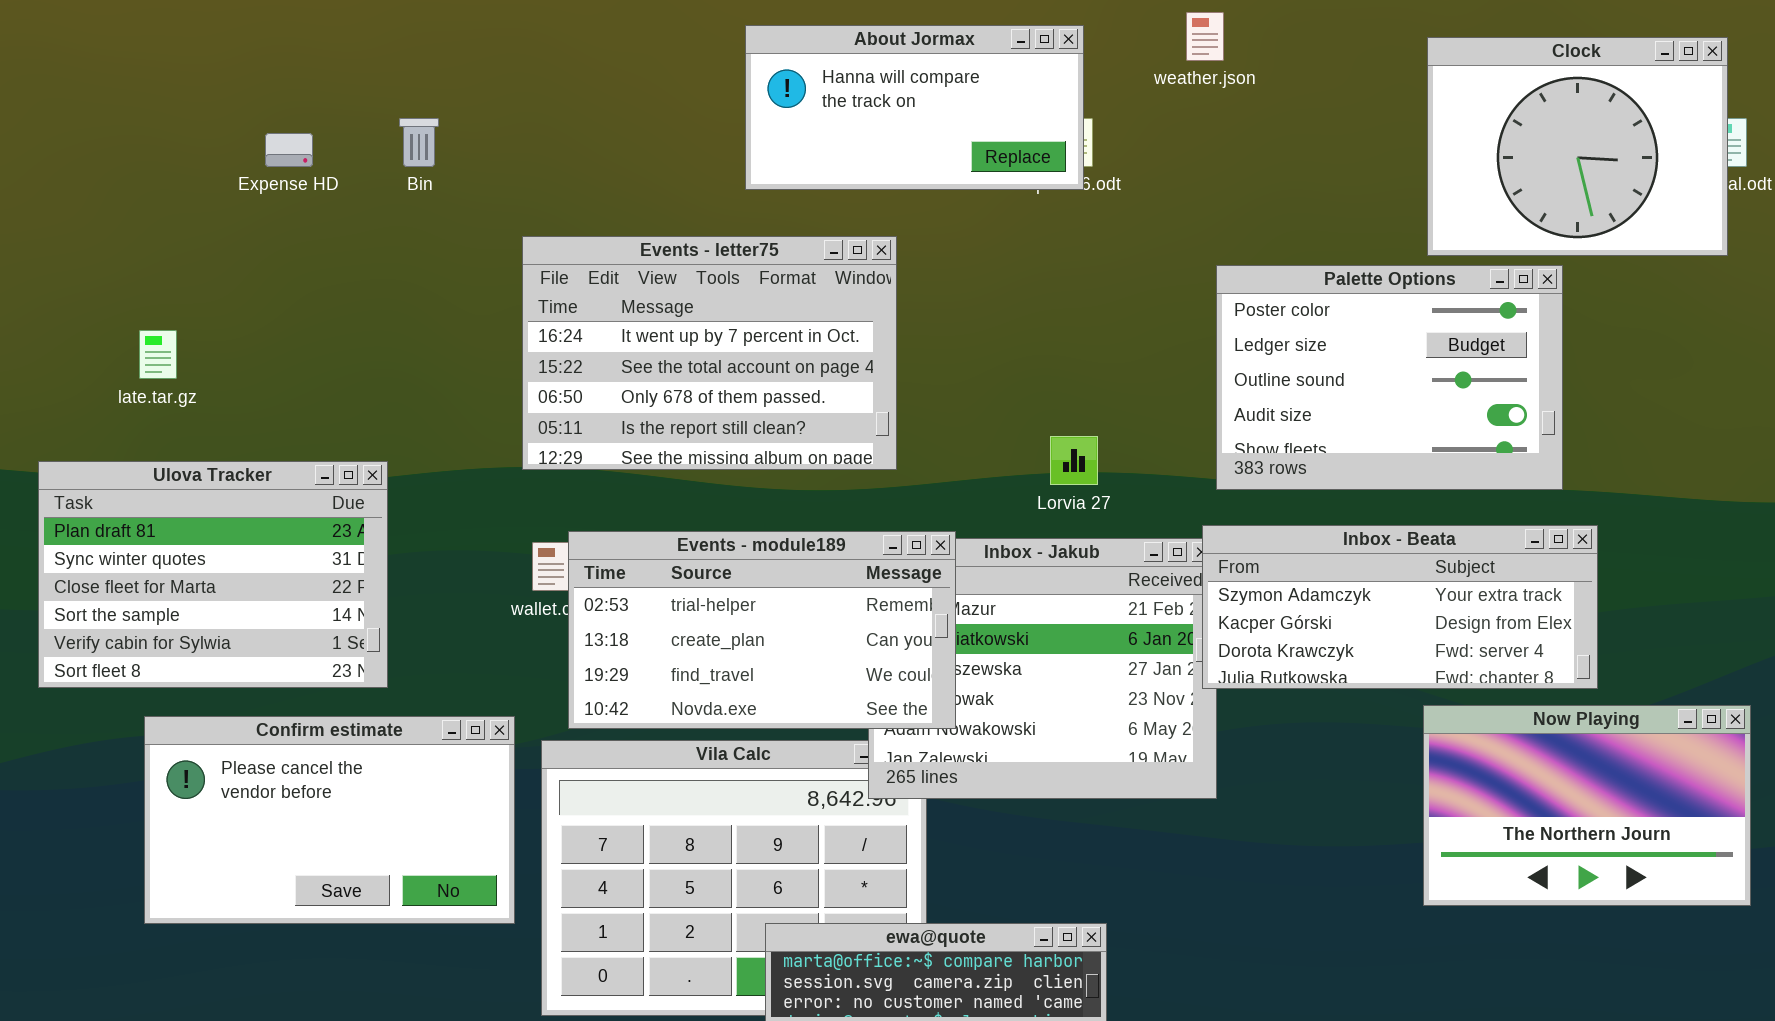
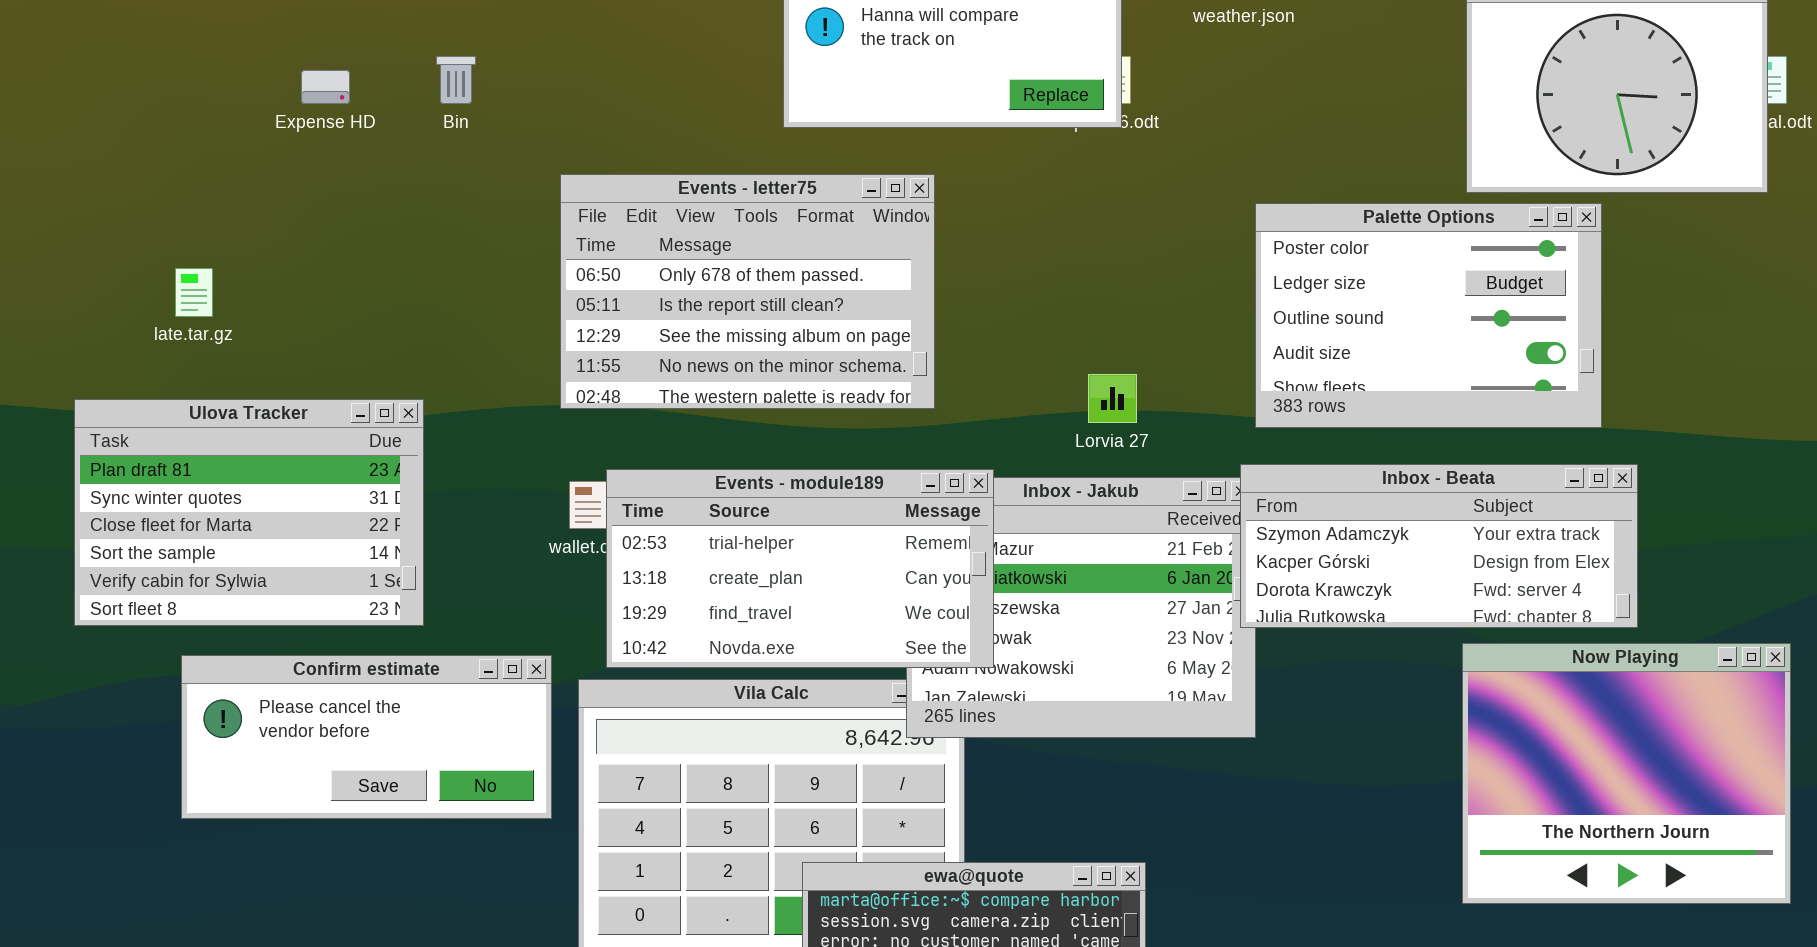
Events - letter75: [522,236,897,470] -> [560,174,935,409], scrolled down 2 rows
Now Playing: [1423,705,1751,906] -> [1462,643,1791,904], resized
Confirm estimate: [144,716,515,924] -> [181,655,552,819], resized

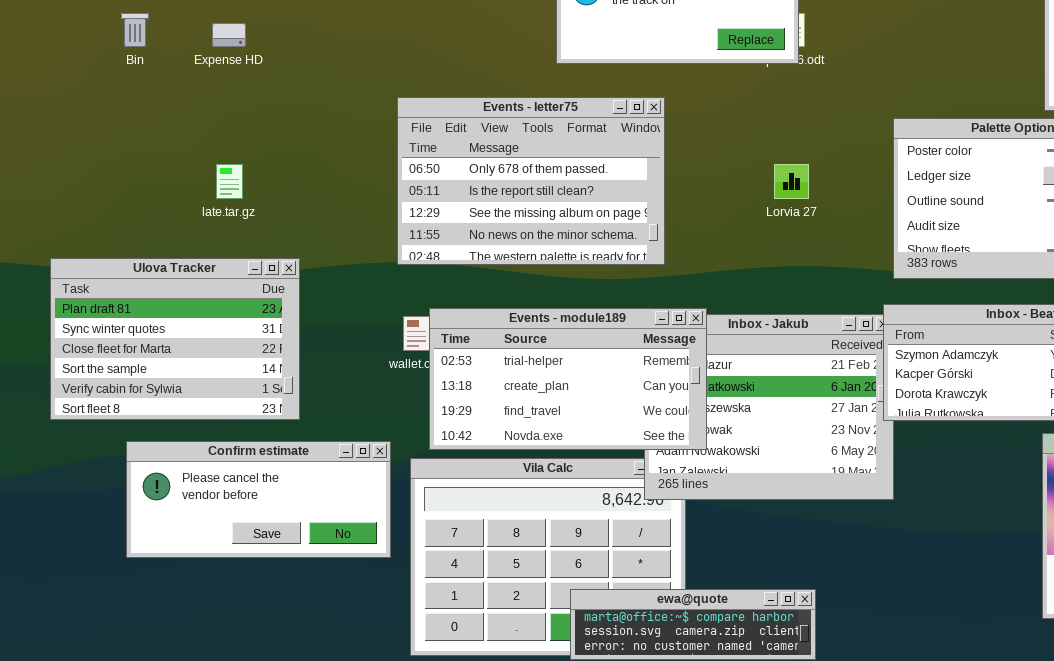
Bin: [436,56,476,104] -> [121,13,149,47], moved
late.tar.gz: [175,268,213,317] -> [216,164,243,199], moved
Lorvia 27: [1088,374,1137,423] -> [774,164,809,199], moved

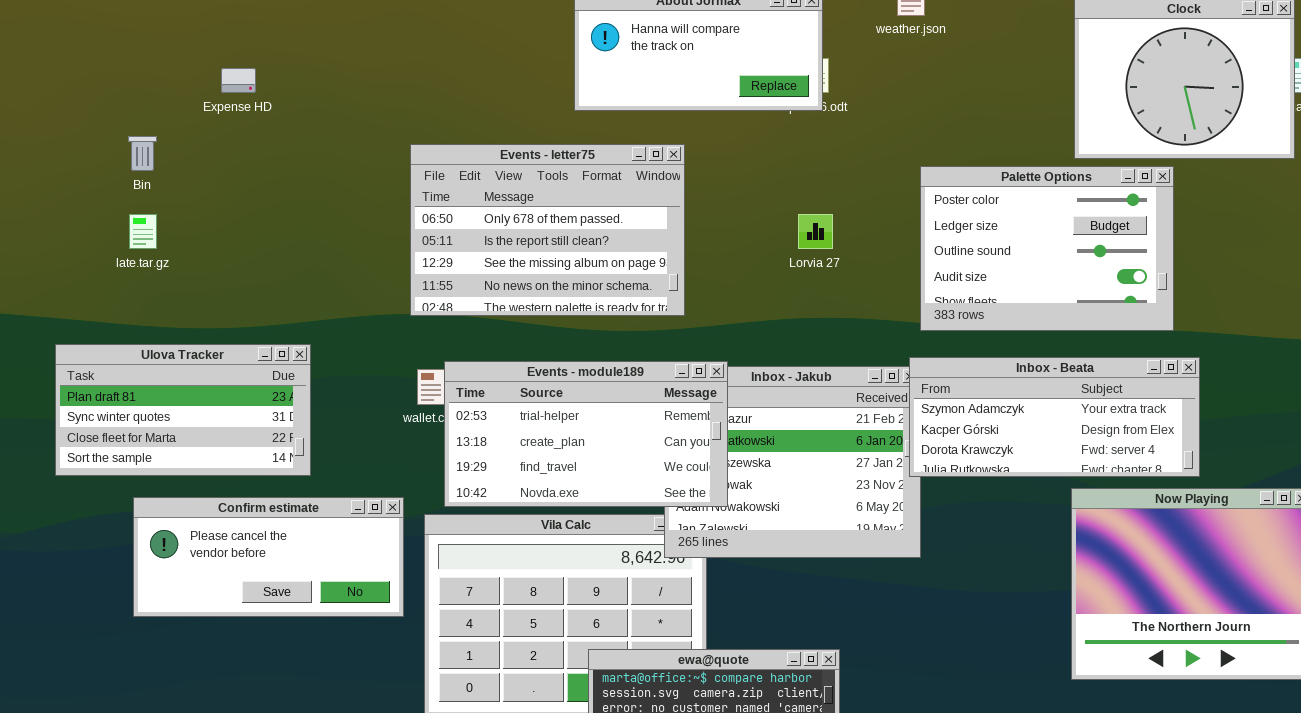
Bin: [121,13,149,47] -> [128,136,157,171], moved
late.tar.gz: [216,164,243,199] -> [129,214,157,249], moved
Ulova Tracker: [50,258,300,420] -> [55,344,311,476], resized

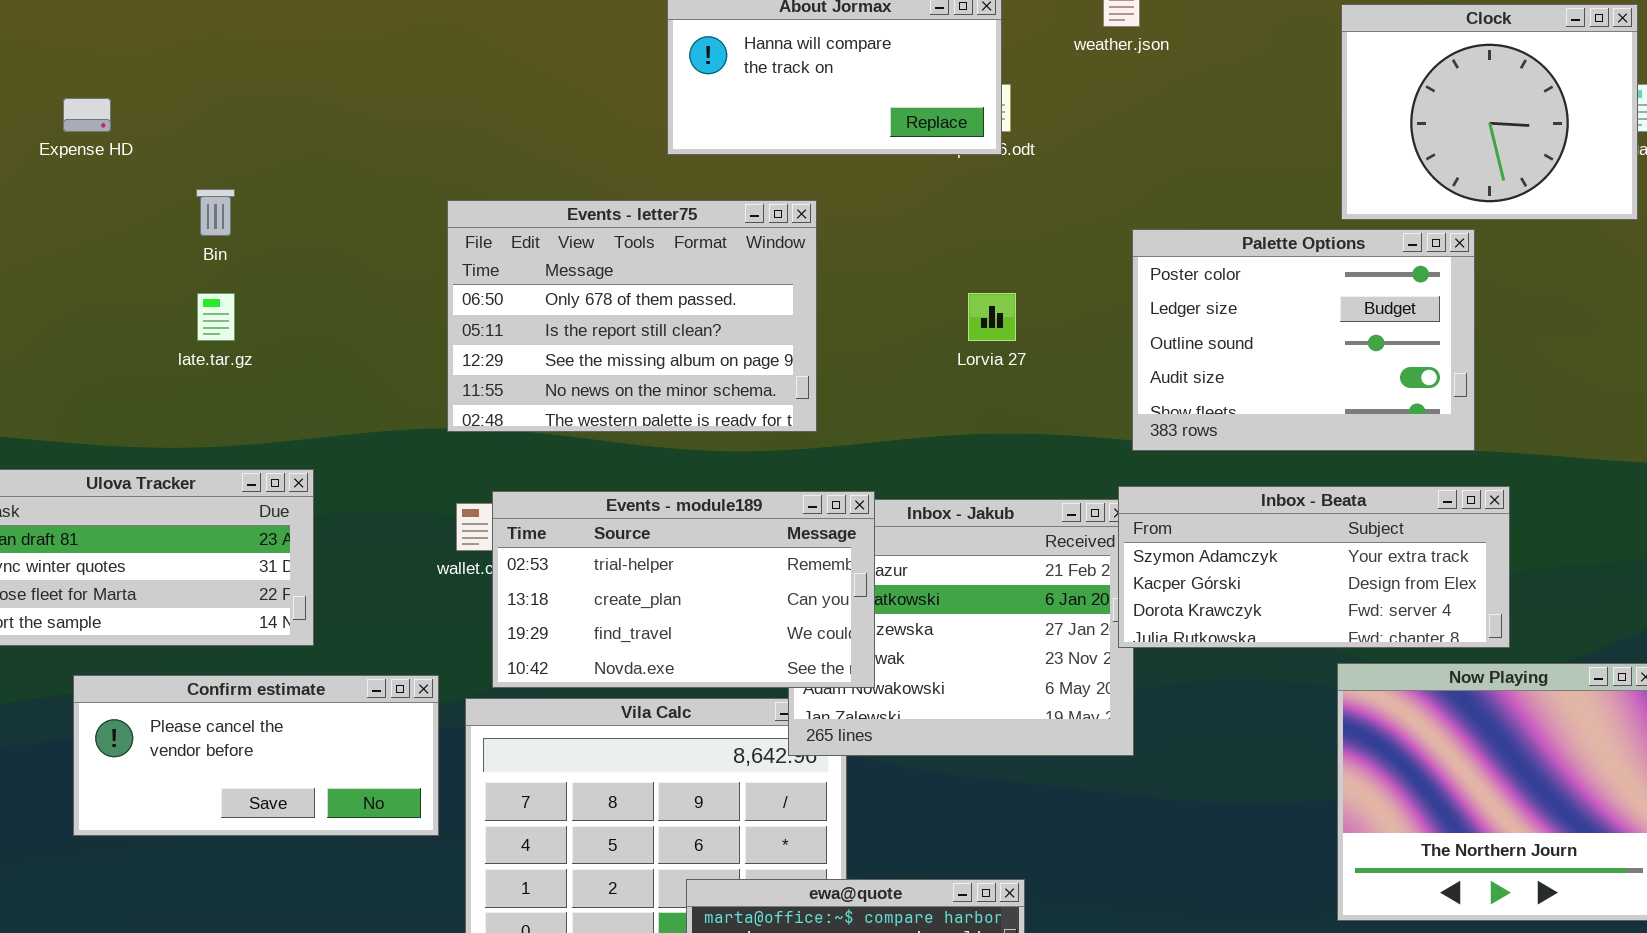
Expense HD: [221,68,256,93] -> [63,98,111,132], moved
Bin: [128,136,157,171] -> [196,189,235,236], moved
late.tar.gz: [129,214,157,249] -> [197,293,235,341], moved

